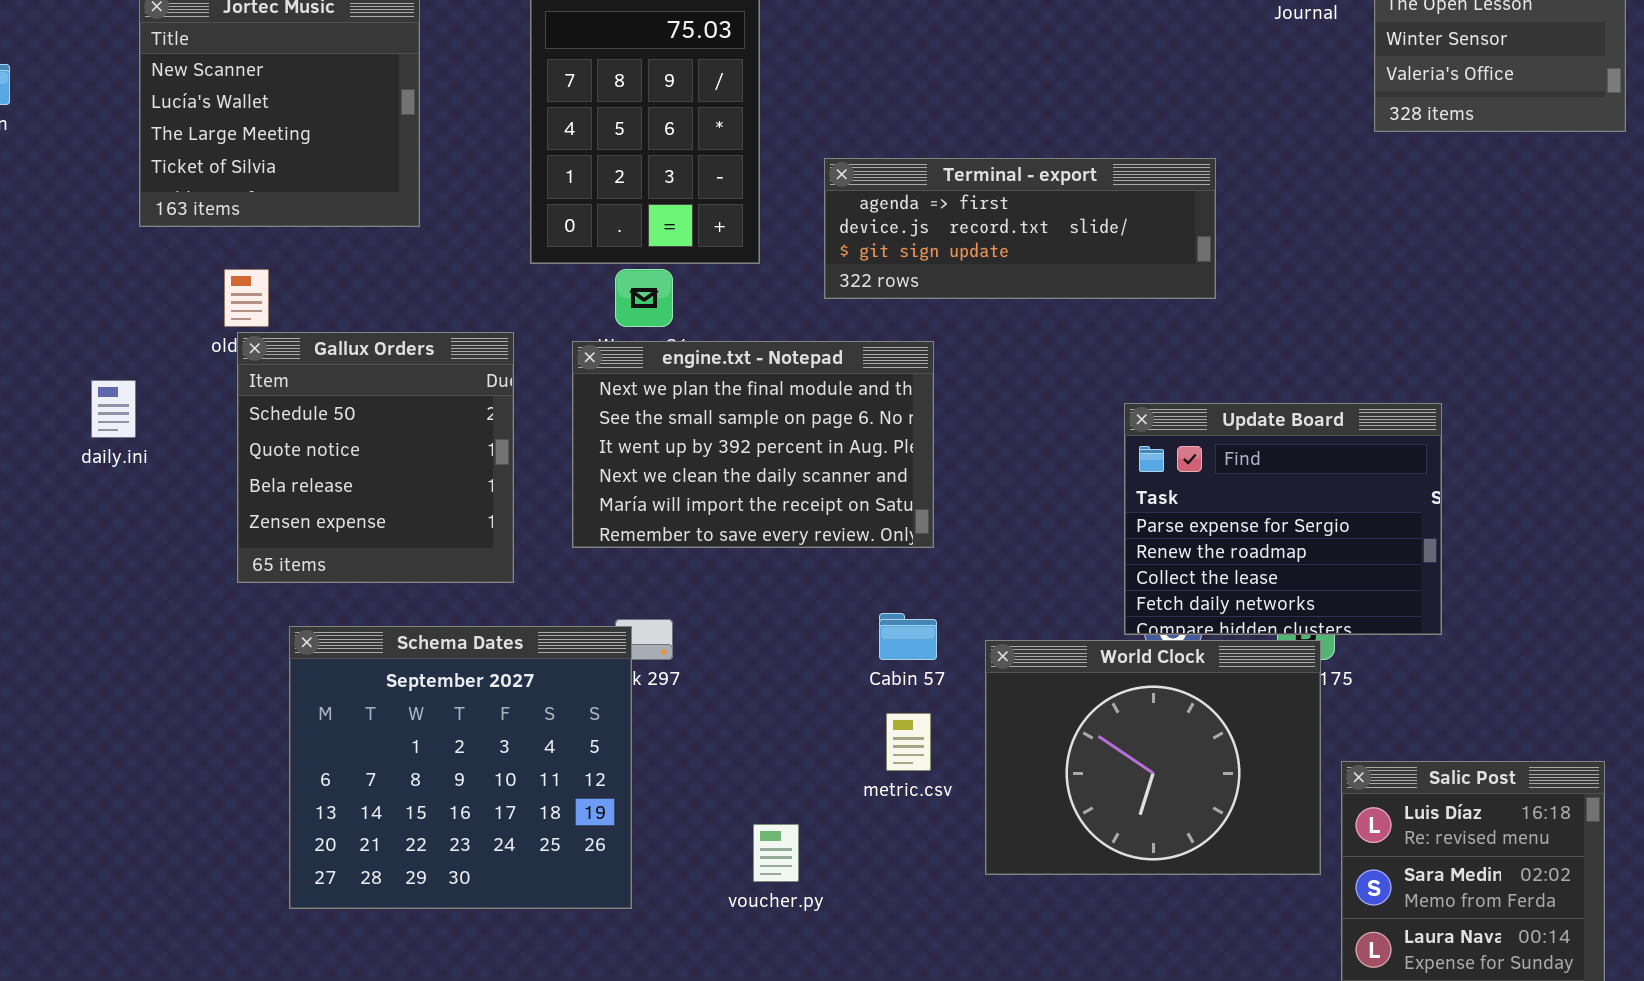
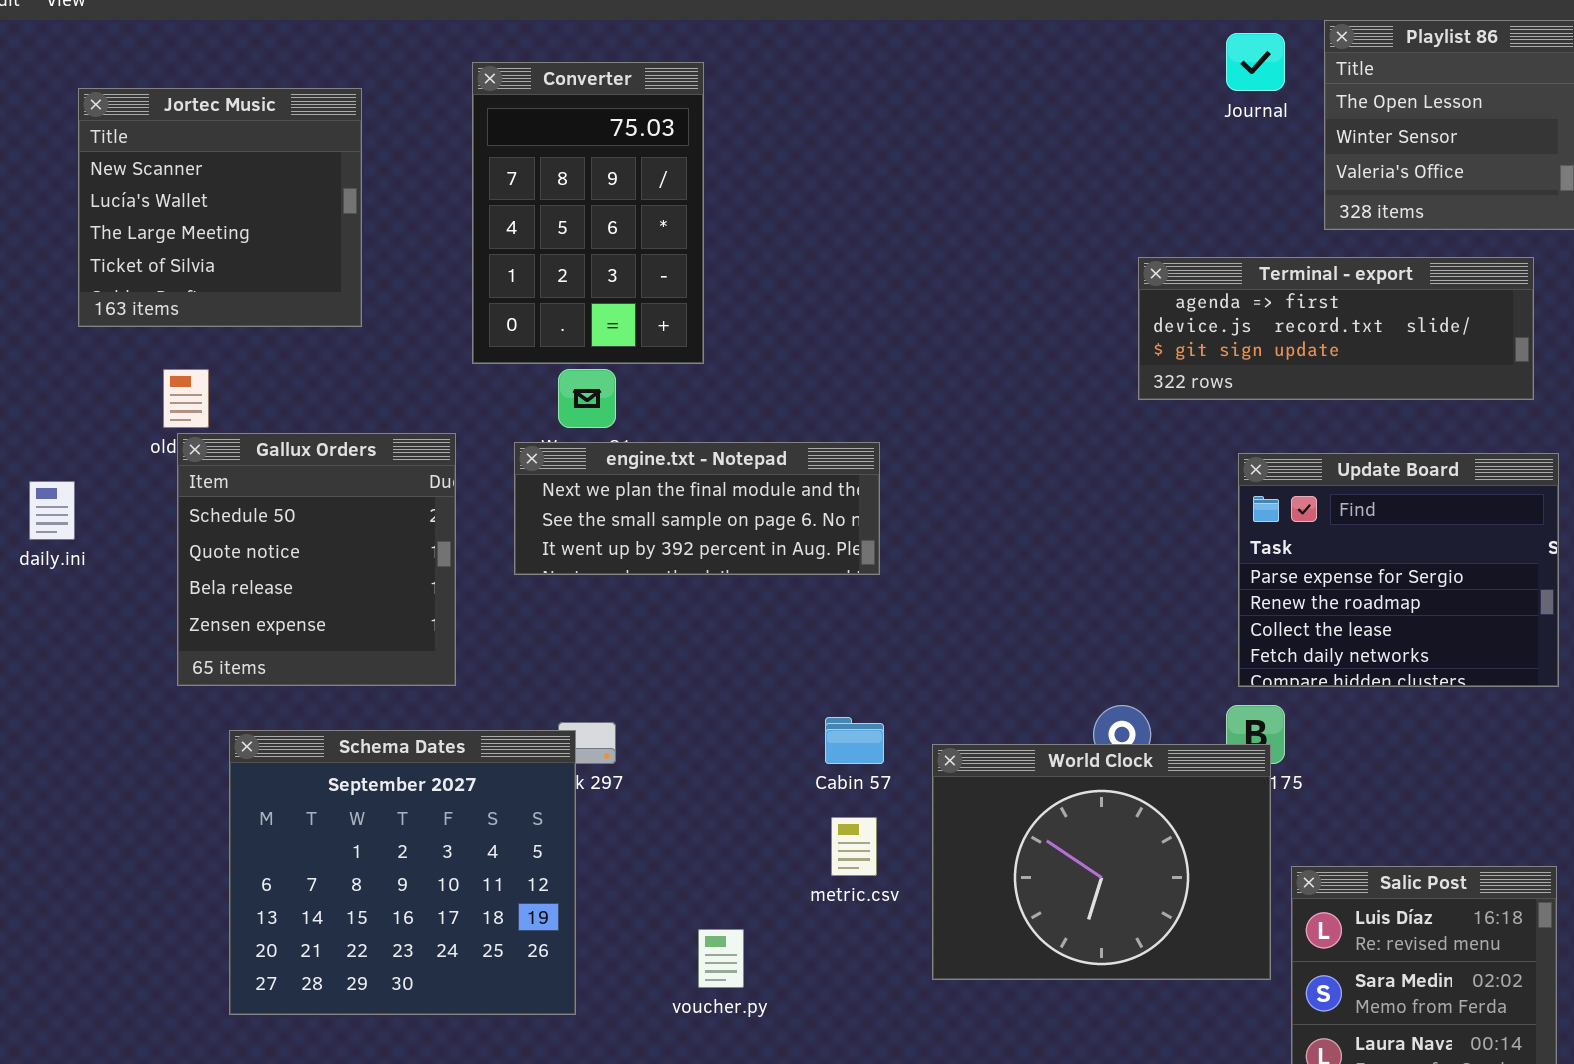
Terminal - export: [824,158,1216,299] -> [1138,257,1534,400], moved
engine.txt - Notepad: [572,341,934,548] -> [514,442,880,575], resized
Update Board: [1124,403,1442,635] -> [1238,453,1559,687], moved

